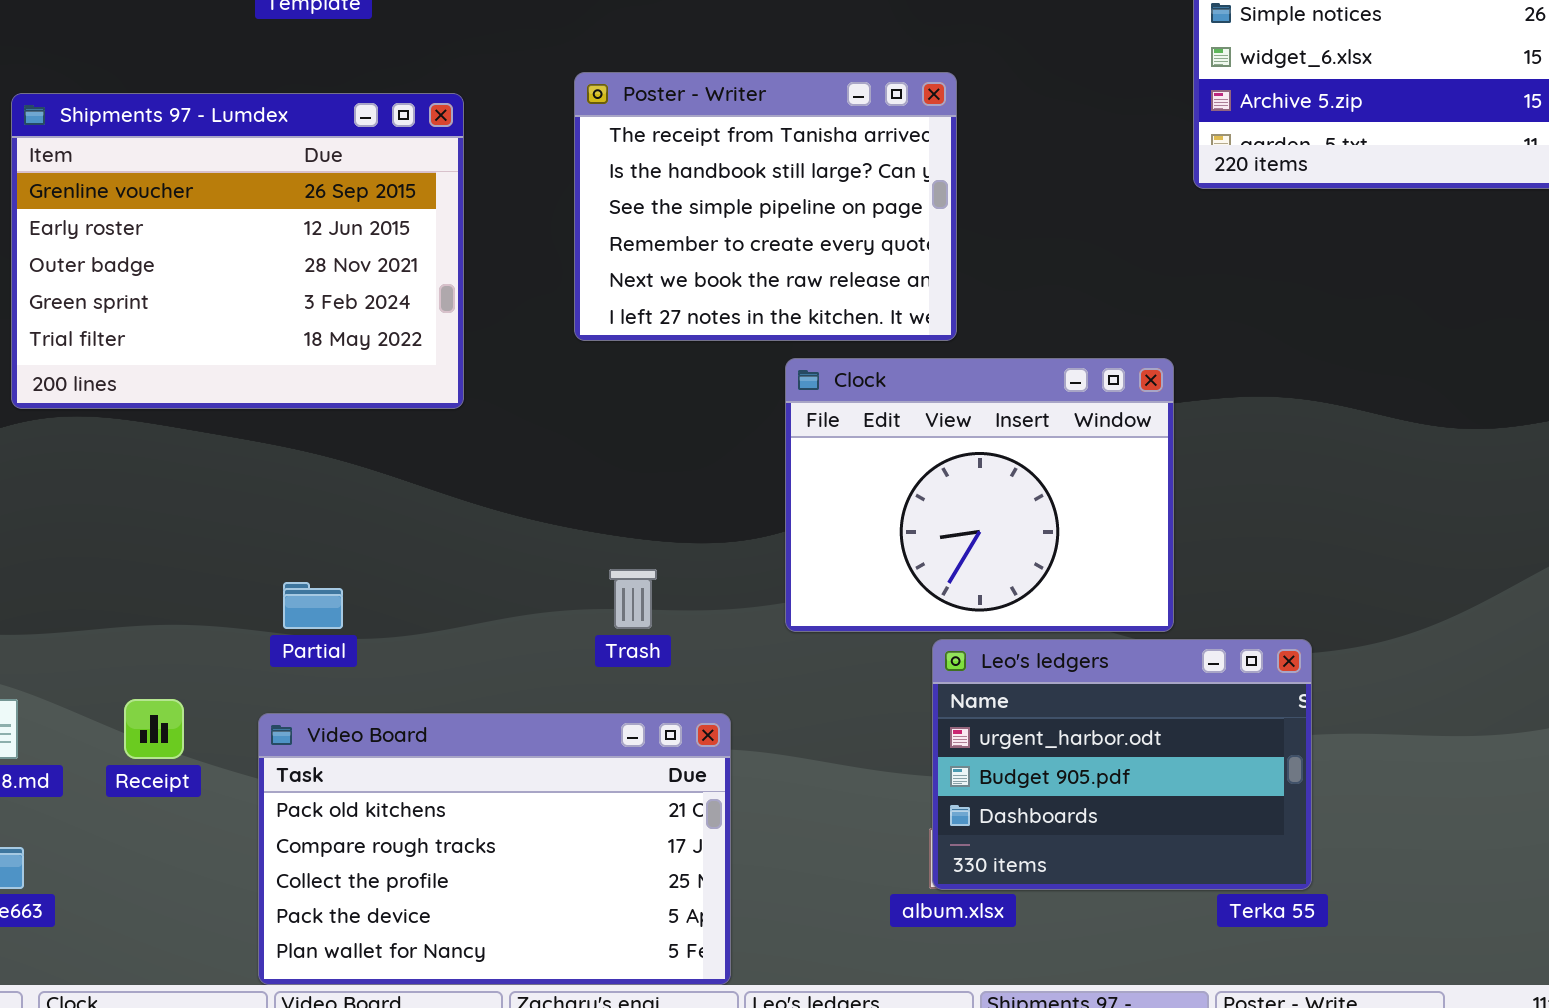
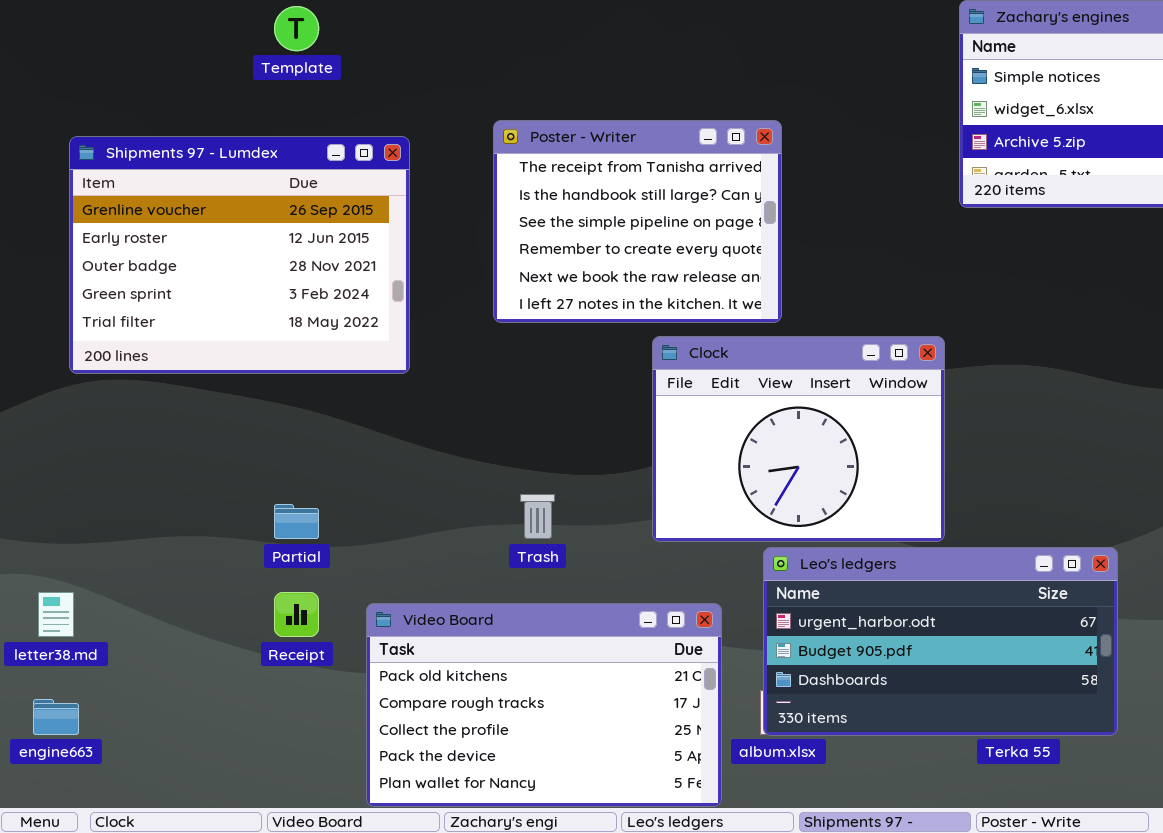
Leo's ledgers: [932,639,1312,890] -> [763,547,1118,736], resized
Receipt: [124,699,184,759] -> [274,592,319,637], moved
Video Board: [258,713,731,985] -> [366,603,722,807], moved

